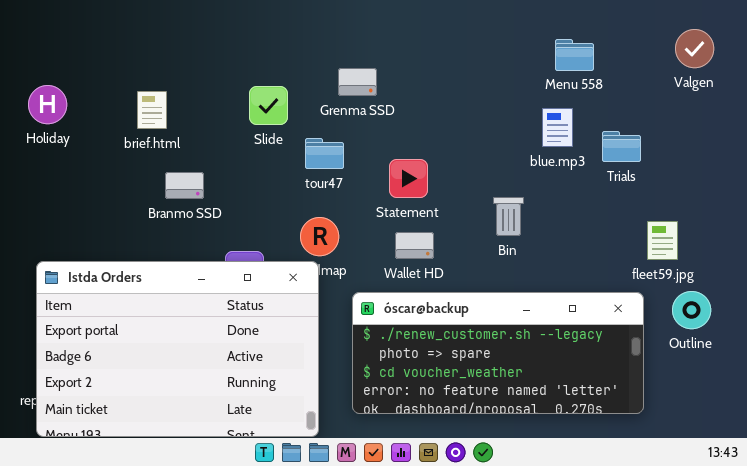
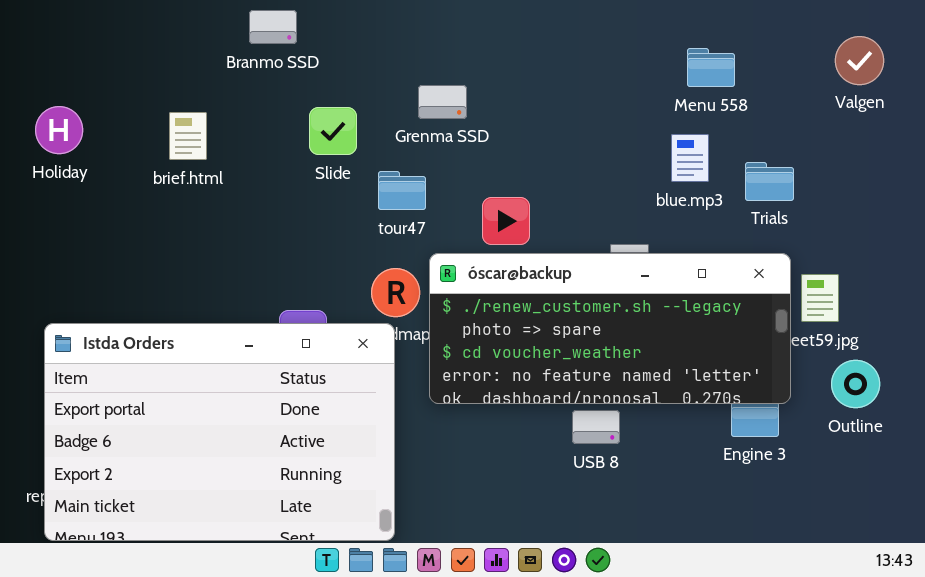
Branmo SSD: [165,172,204,199] -> [249,10,297,44], moved
óscar@backup: [352,292,644,414] -> [429,253,791,404], moved

